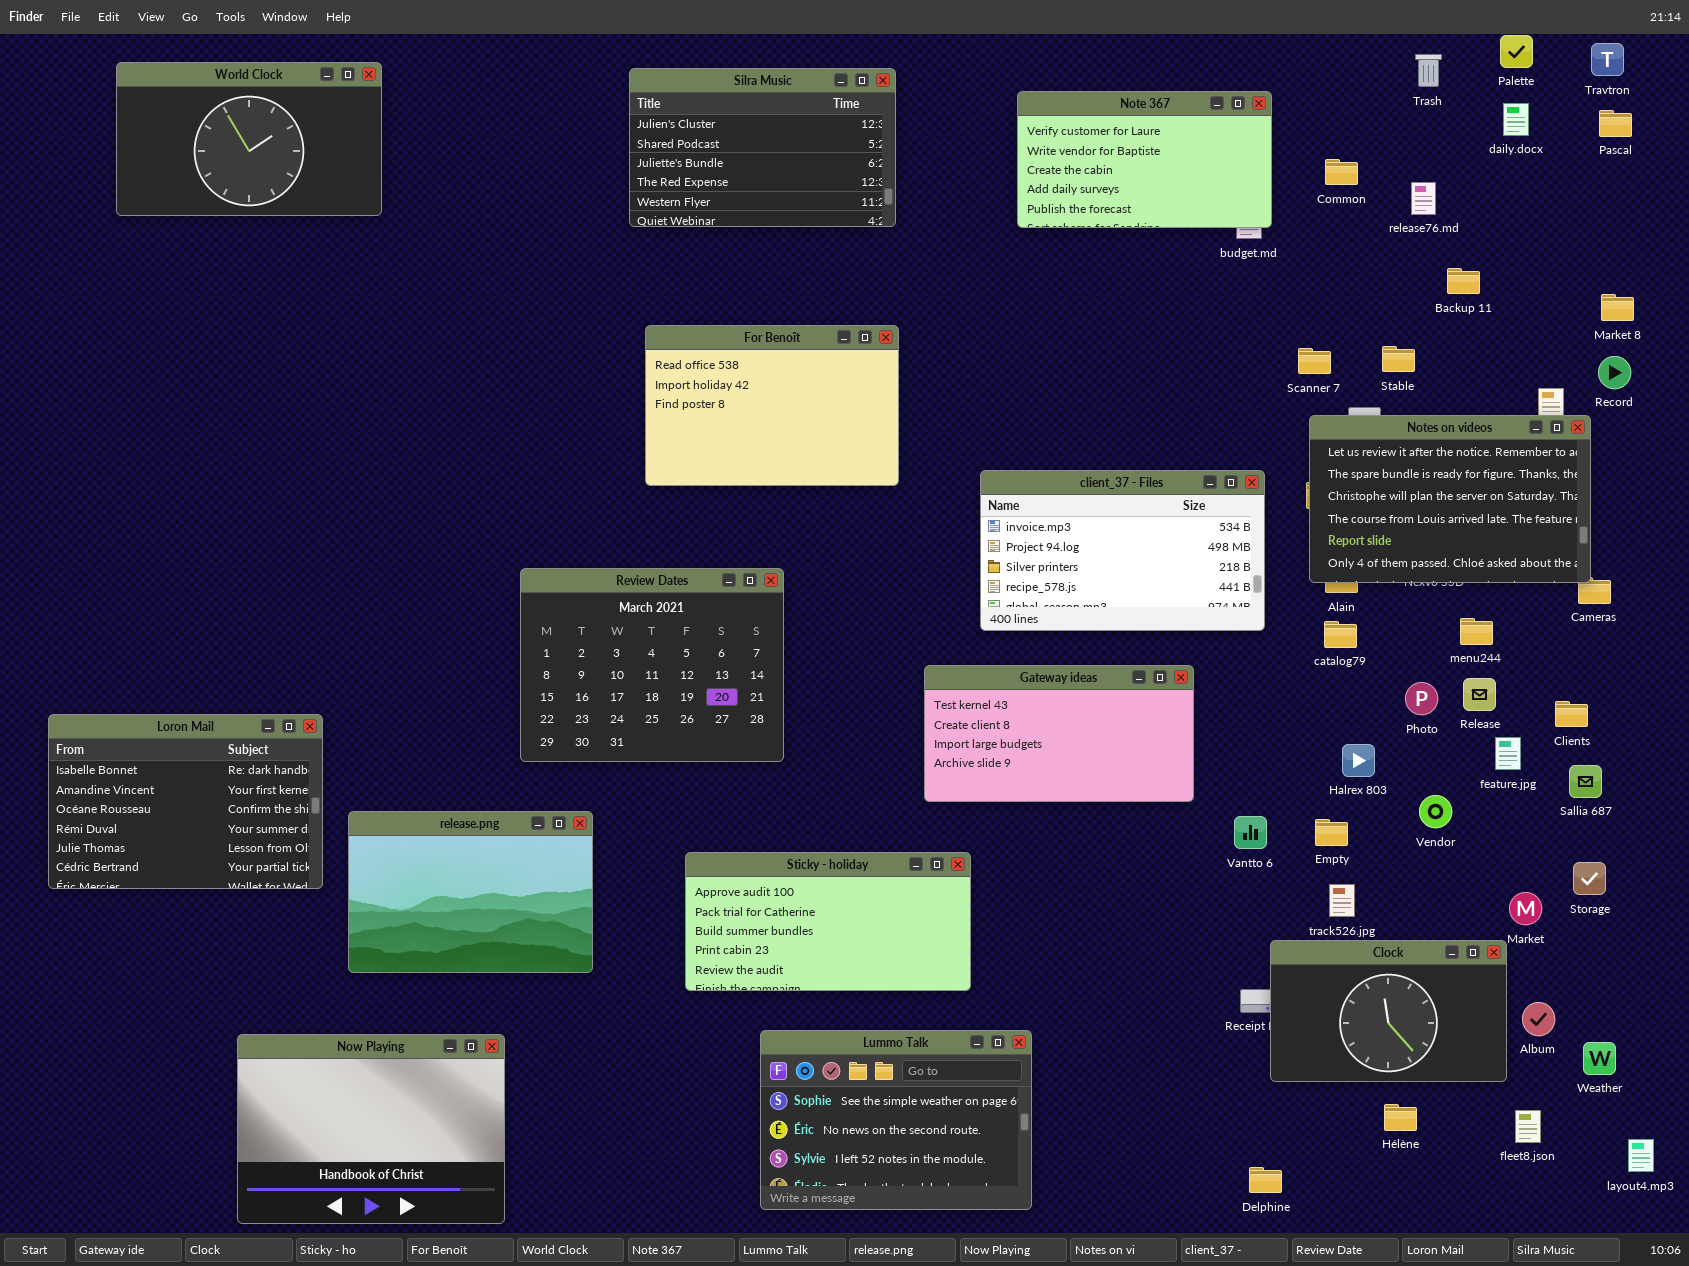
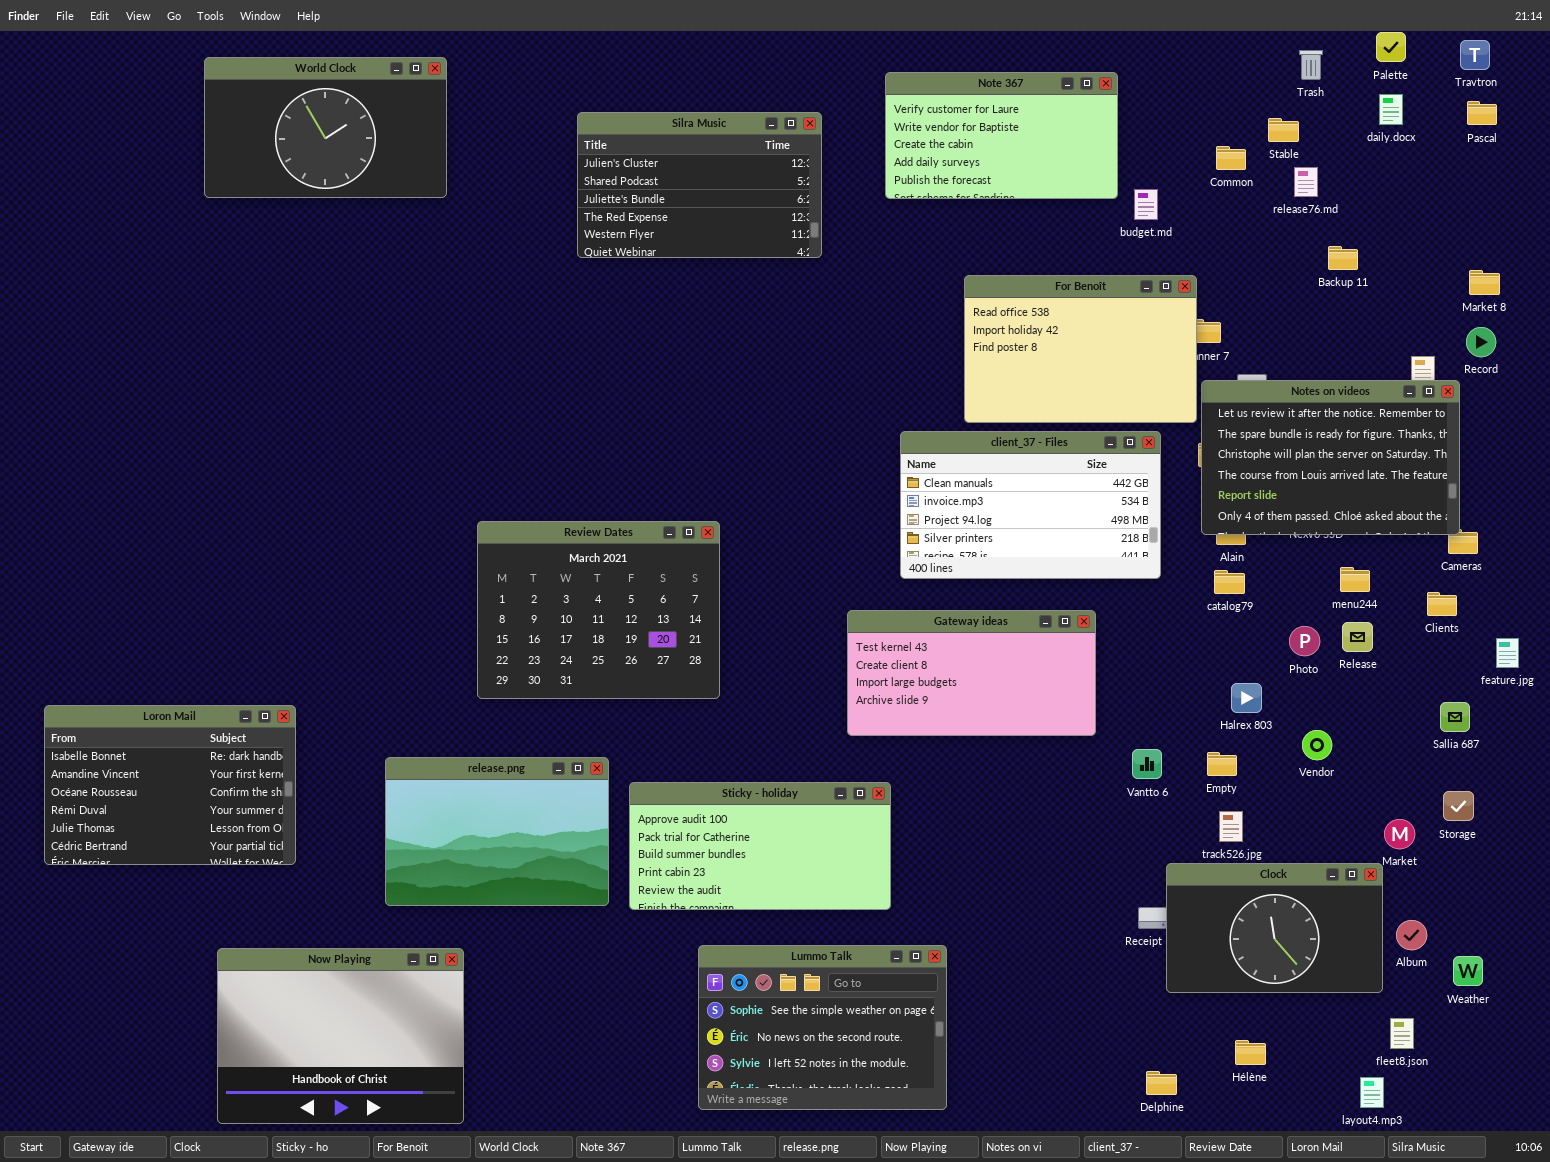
World Clock: [116,62,382,216] -> [204,57,447,198], moved
Silra Music: [629,68,896,227] -> [577,112,822,258], moved
Note 367: [1017,91,1272,228] -> [885,72,1118,199], moved
For Benoît: [645,325,899,486] -> [964,275,1197,423], moved
Stable: [1382,346,1415,372] -> [1268,118,1299,142], moved
client_37 - Files: [980,470,1265,631] -> [900,431,1161,579], scrolled up 1 row
Clients: [1555,701,1588,727] -> [1427,592,1457,616], moved
Loron Mail: [48,714,323,889] -> [44,705,296,865], moved
feature.jpg: [1495,737,1521,770] -> [1496,638,1519,668], moved
release.png: [348,811,593,973] -> [385,757,609,906], moved
Hélène: [1384,1104,1417,1131] -> [1235,1040,1266,1065], moved
layout4.mp3: [1628,1139,1654,1172] -> [1360,1077,1384,1108], moved

